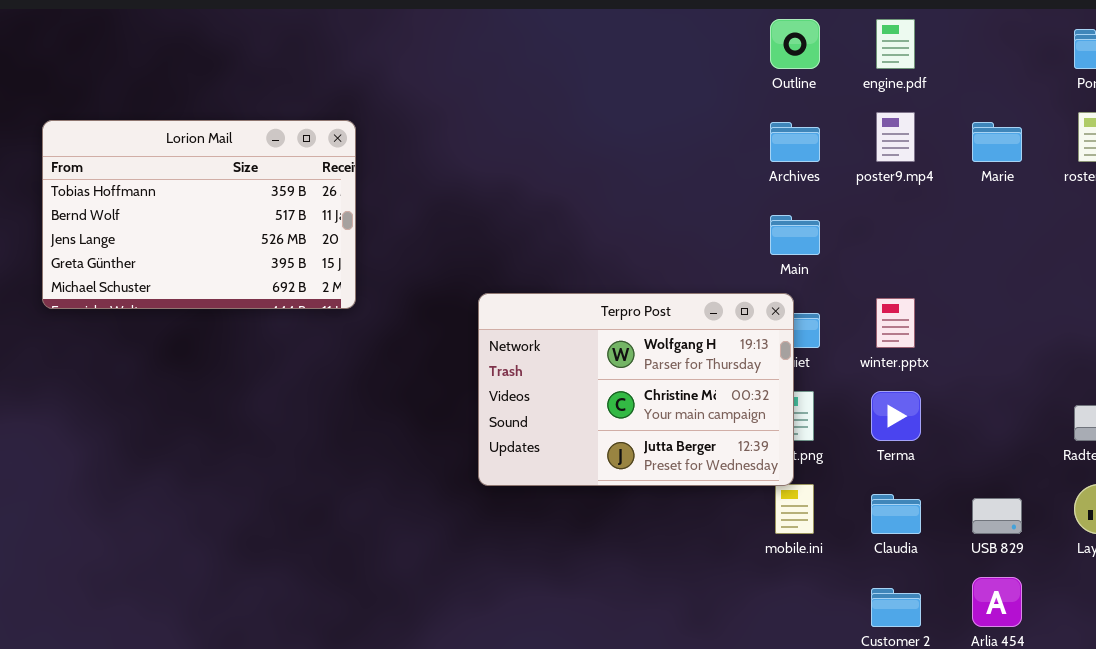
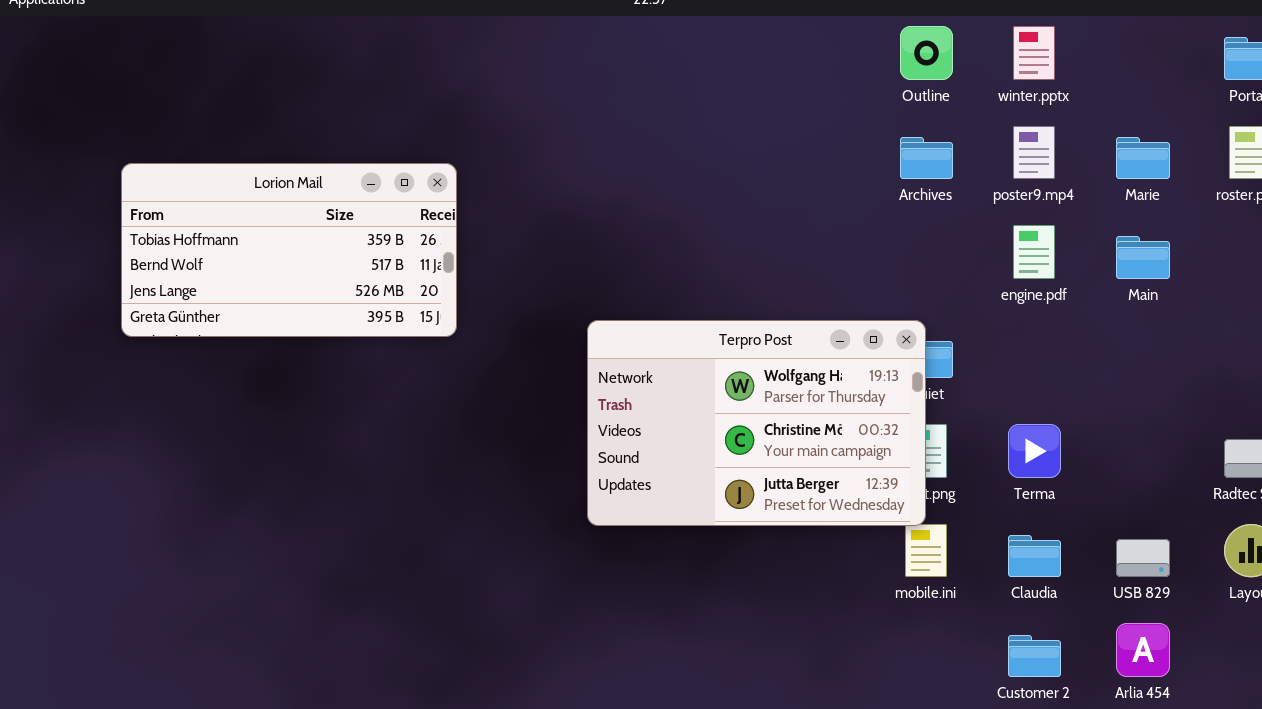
engine.pdf: [876,19,915,69] -> [1013,225,1055,279], moved
Lorion Mail: [42,120,356,309] -> [121,163,457,337], resized
Main: [770,215,820,255] -> [1116,236,1170,279], moved
winter.pptx: [876,298,915,348] -> [1013,26,1055,80], moved

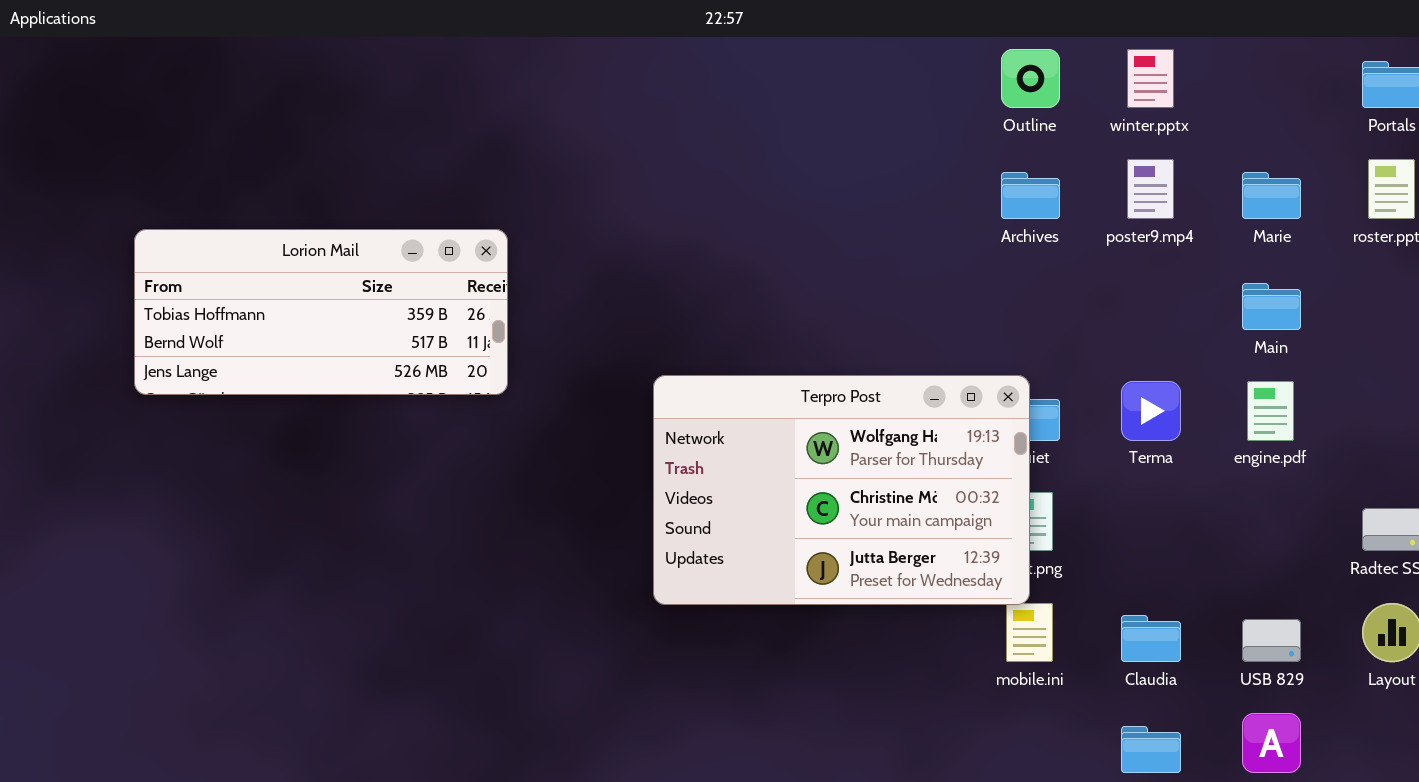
Lorion Mail: [121,163,457,337] -> [134,229,508,395], resized
engine.pdf: [1013,225,1055,279] -> [1247,381,1294,441], moved
Terma: [1008,424,1061,478] -> [1121,381,1181,441], moved

